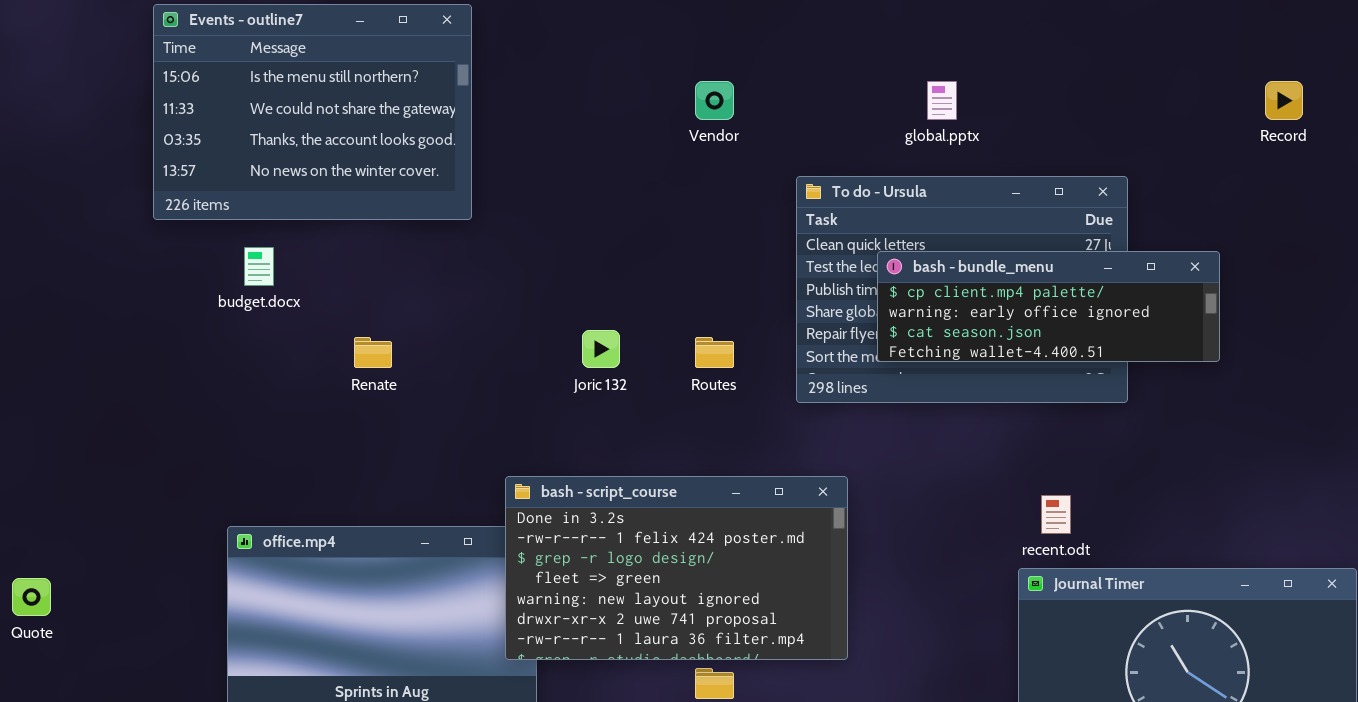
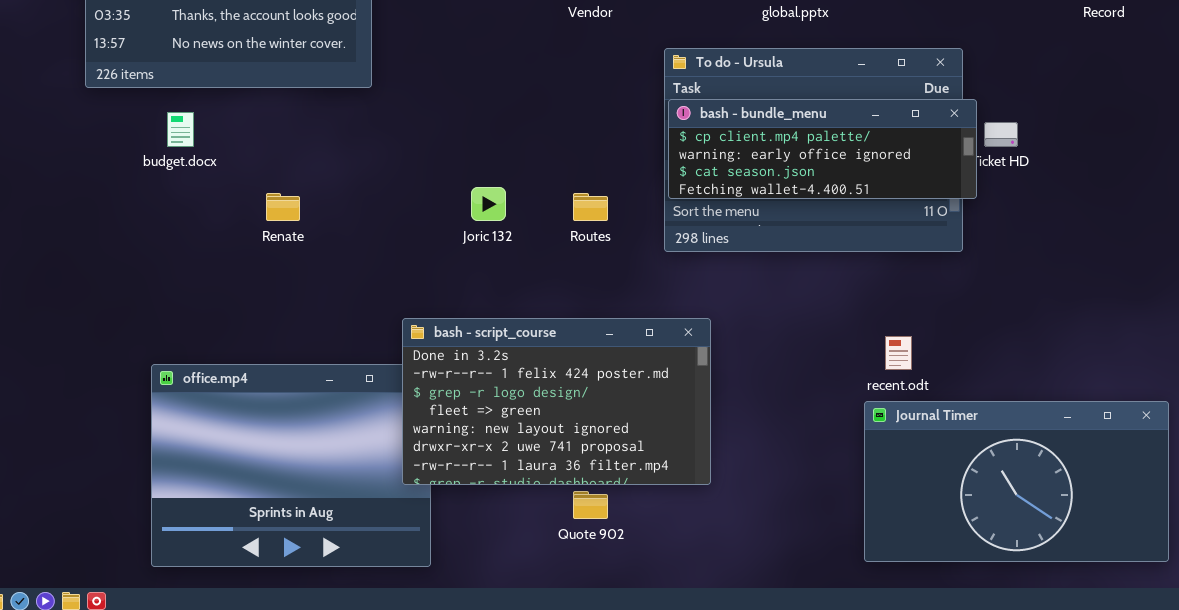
bash - bundle_menu: [877,251,1220,362] -> [668,99,977,199], moved

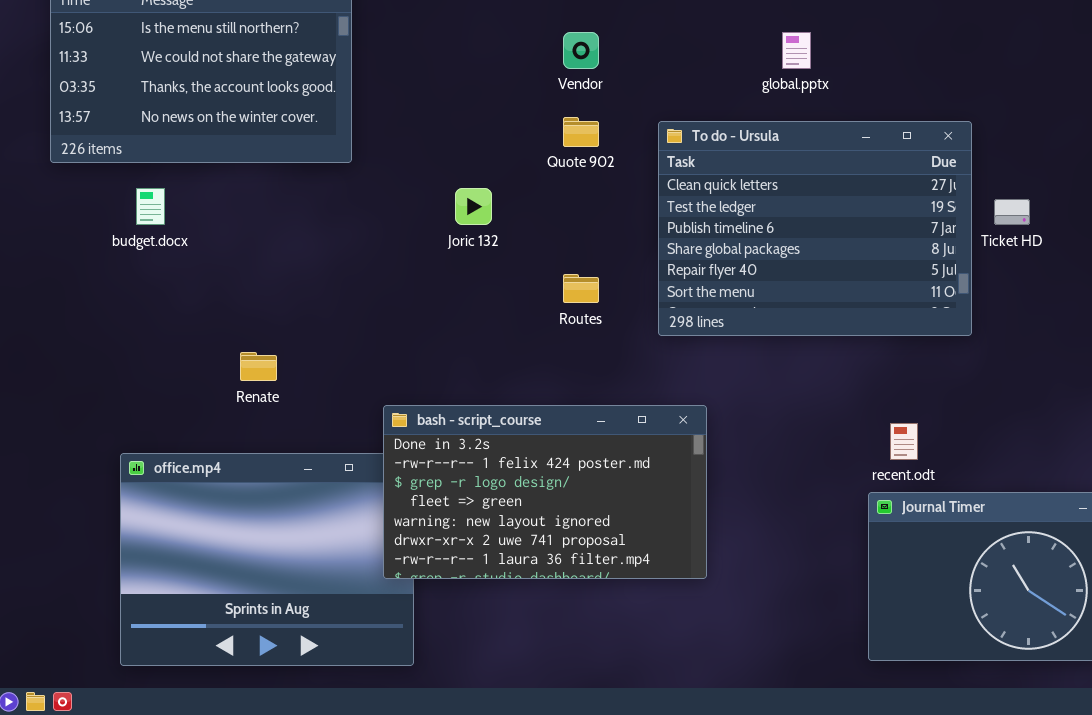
bash - bundle_menu: [668,99,977,199] -> none, closed
Joric 132: [471,187,506,221] -> [455,188,492,225], moved
Renate: [266,193,300,221] -> [240,352,277,381], moved
Quote 902: [573,491,608,519] -> [563,117,599,147], moved

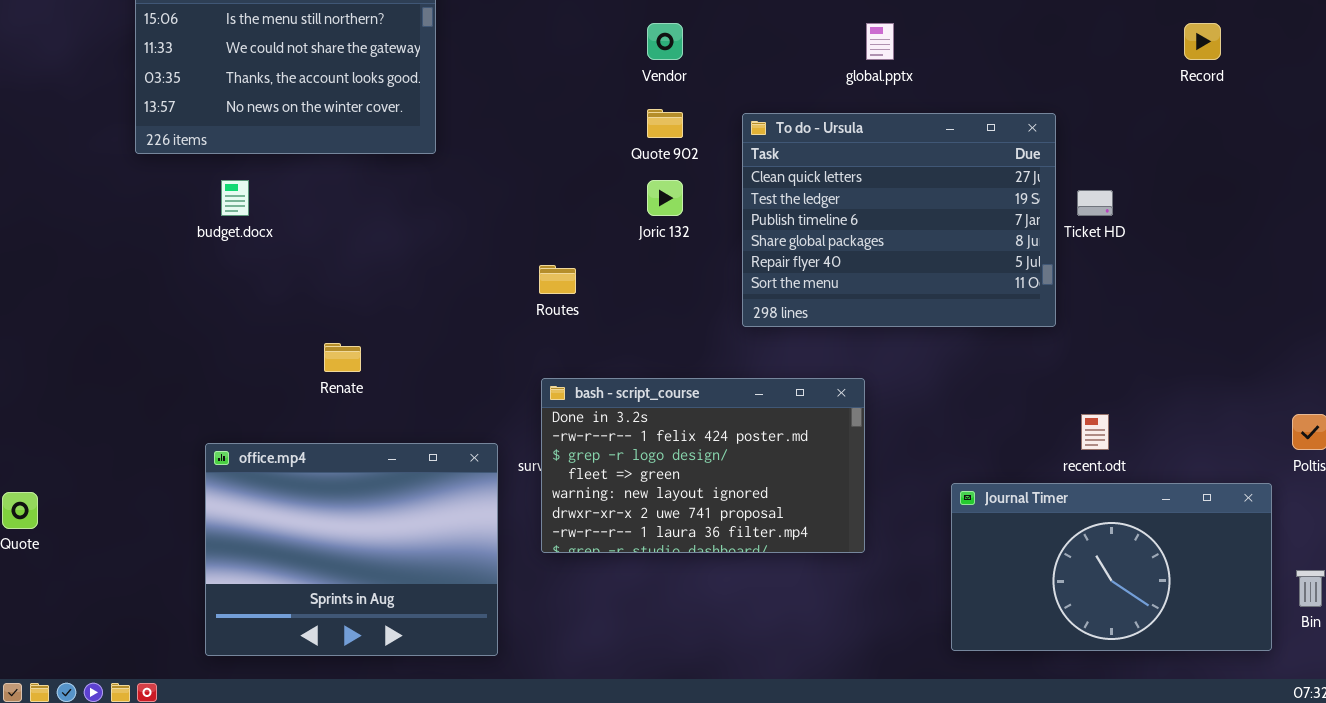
Joric 132: [455,188,492,225] -> [647,180,683,216], moved
Routes: [563,274,599,303] -> [539,265,576,294], moved
bash - script_course: [383,405,707,579] -> [541,378,865,553], moved
recent.odt: [890,423,918,460] -> [1081,414,1109,450], moved

